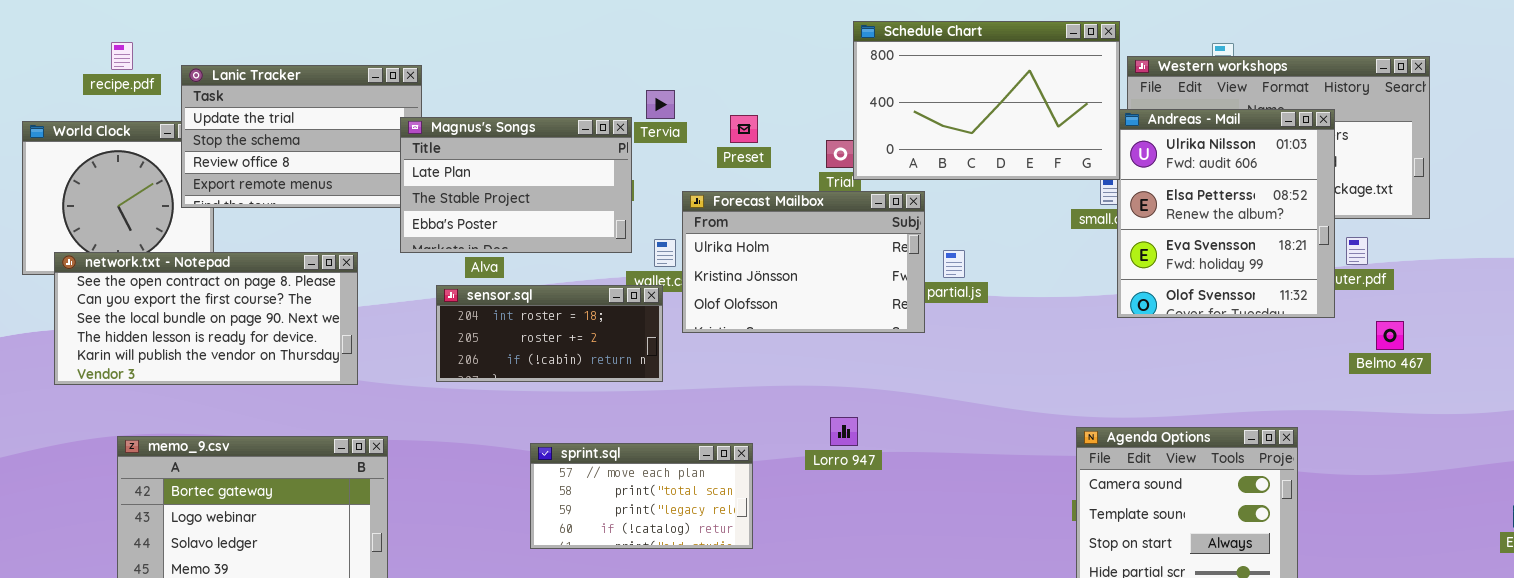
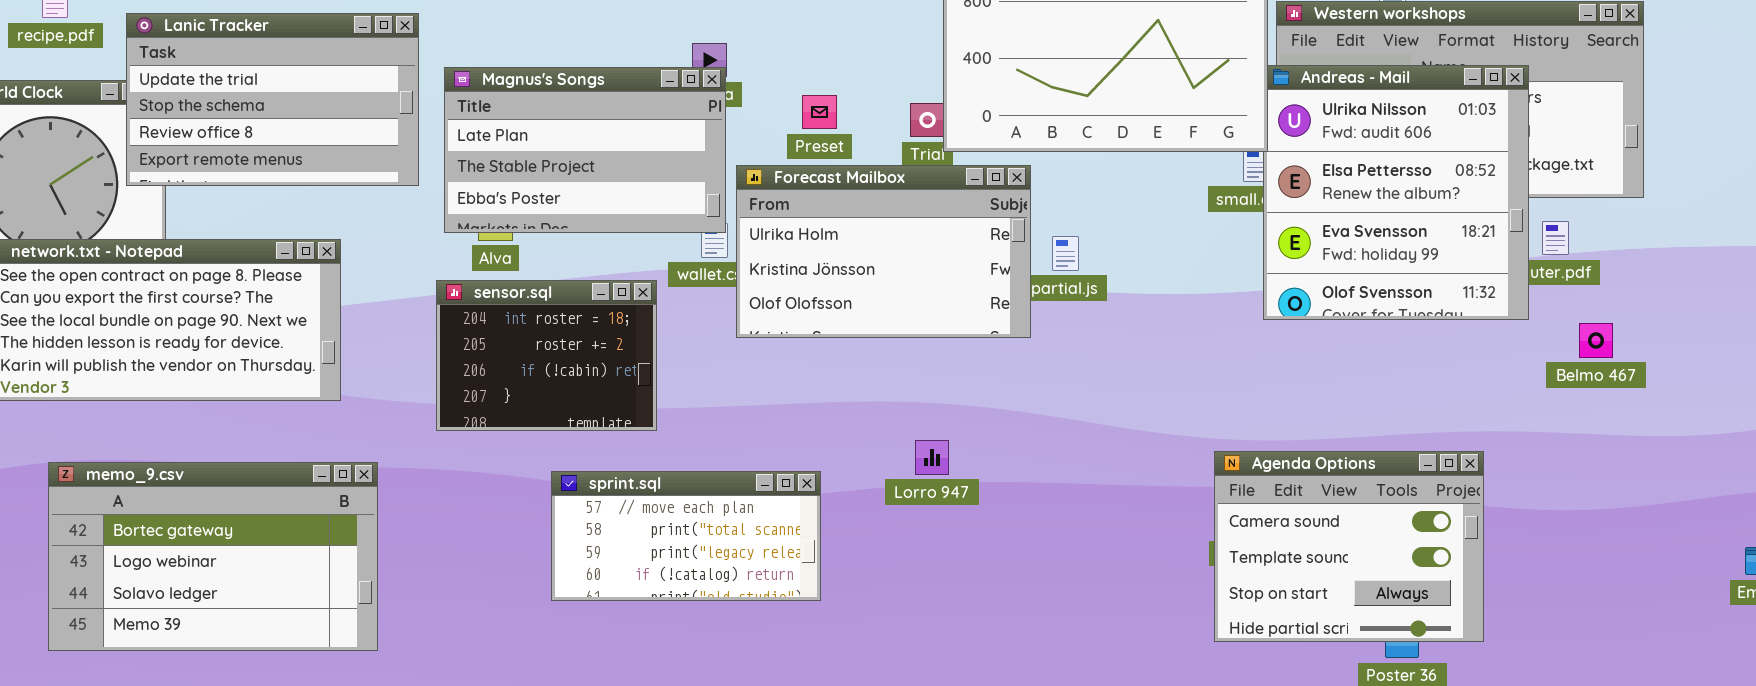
Preset: [730,115,758,143] -> [802,95,837,129], moved
Magnus's Songs: [400,117,632,253] -> [444,67,726,233], moved
sensor.sql: [436,285,663,382] -> [436,280,657,431], resized

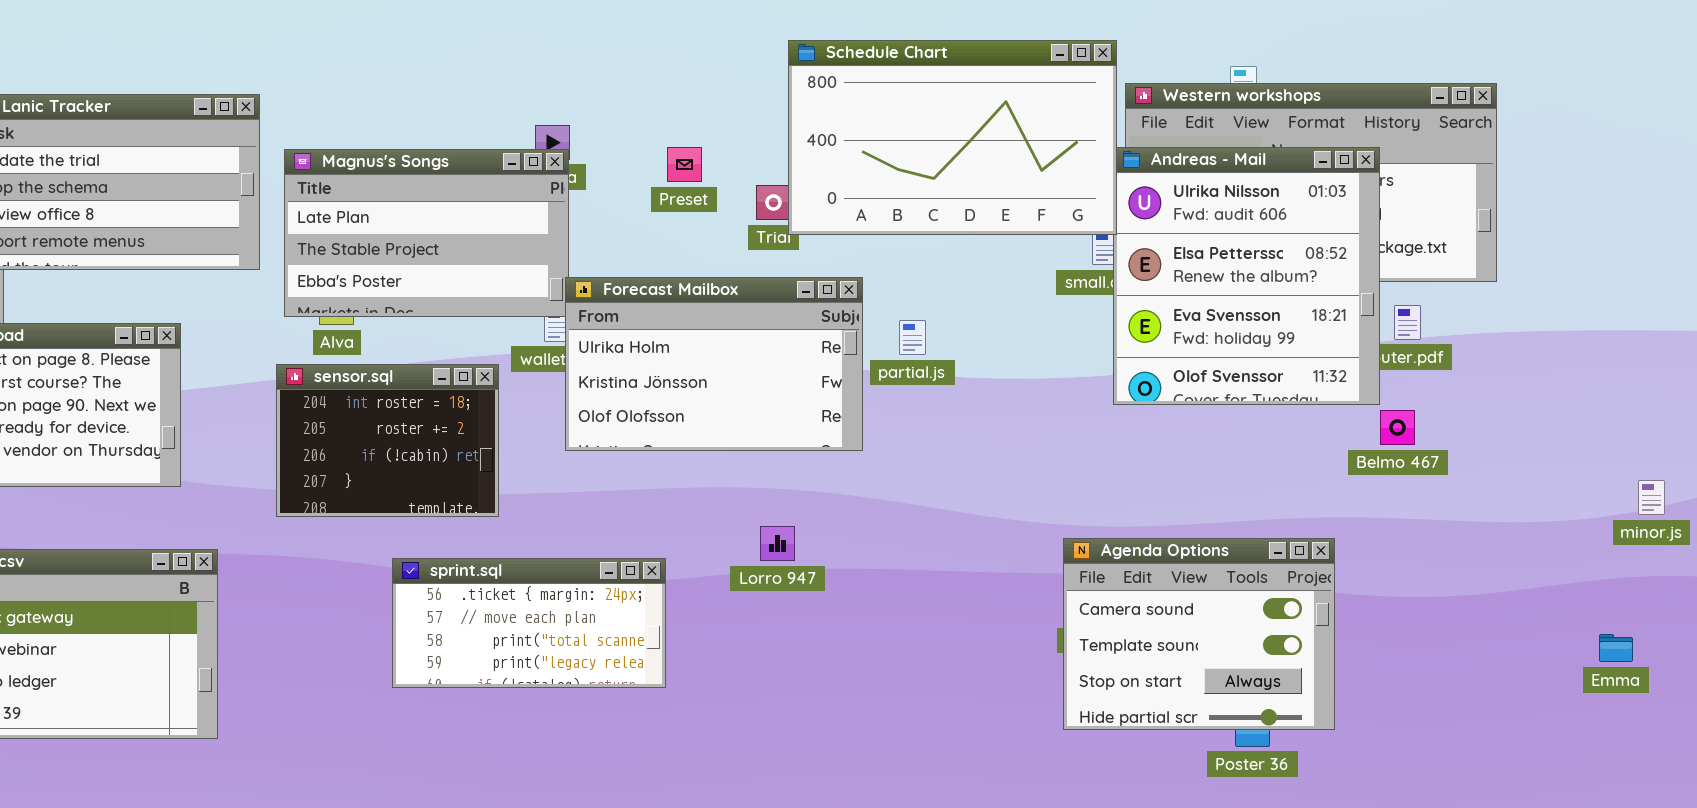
Preset: [802,95,837,129] -> [667,147,702,182], moved
Forecast Mailbox: [736,165,1031,338] -> [565,277,863,451], moved
Belmo 467: [1579,323,1613,358] -> [1380,410,1415,445], moved
sprint.sql: [551,471,821,601] -> [392,558,666,688], scrolled up 1 row

